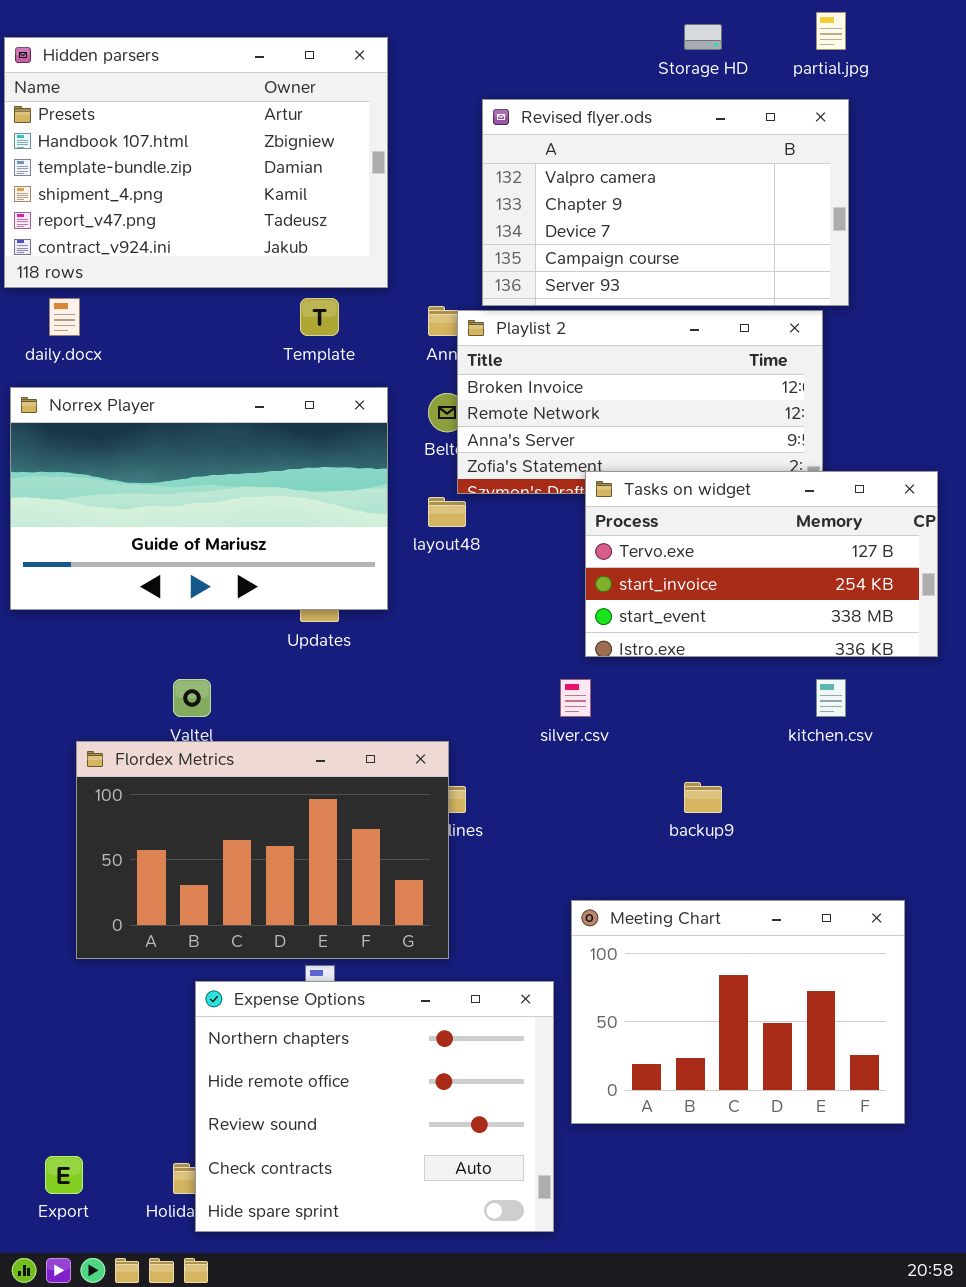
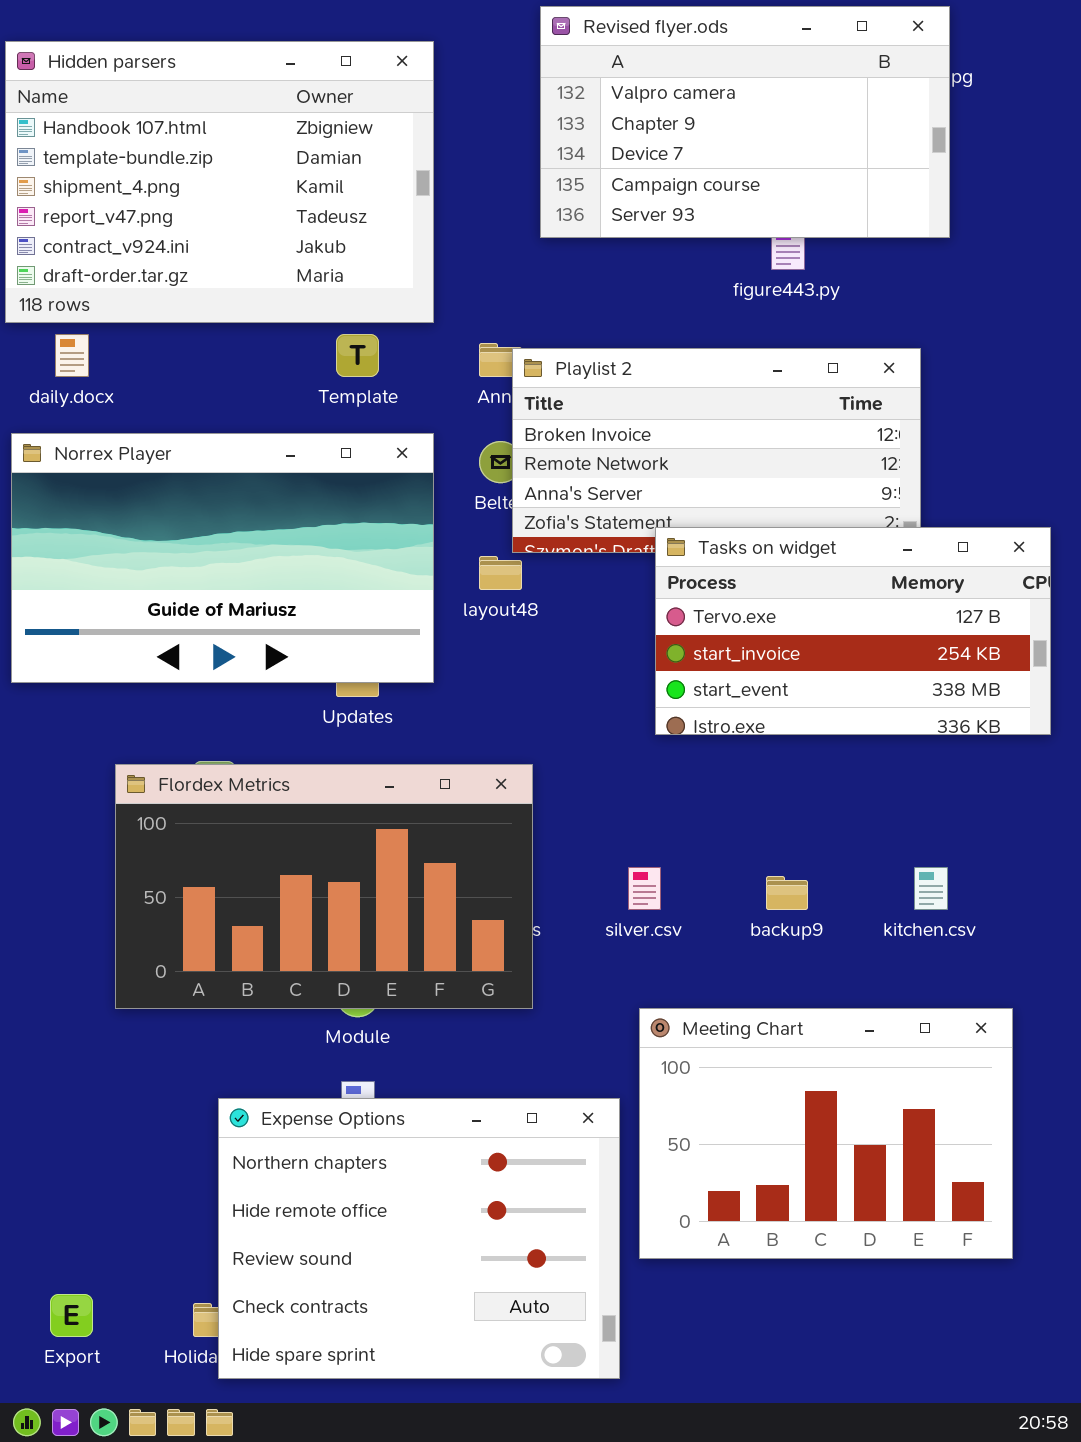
Hidden parsers: [4,37,388,288] -> [5,41,434,323], scrolled down 1 row
Revised flyer.ods: [482,99,849,306] -> [540,6,950,238], moved
silver.csv: [560,679,591,717] -> [628,867,661,910], moved
kitchen.csv: [816,679,846,717] -> [914,867,948,910], moved
Flordex Metrics: [76,741,449,959] -> [115,764,533,1009], moved

